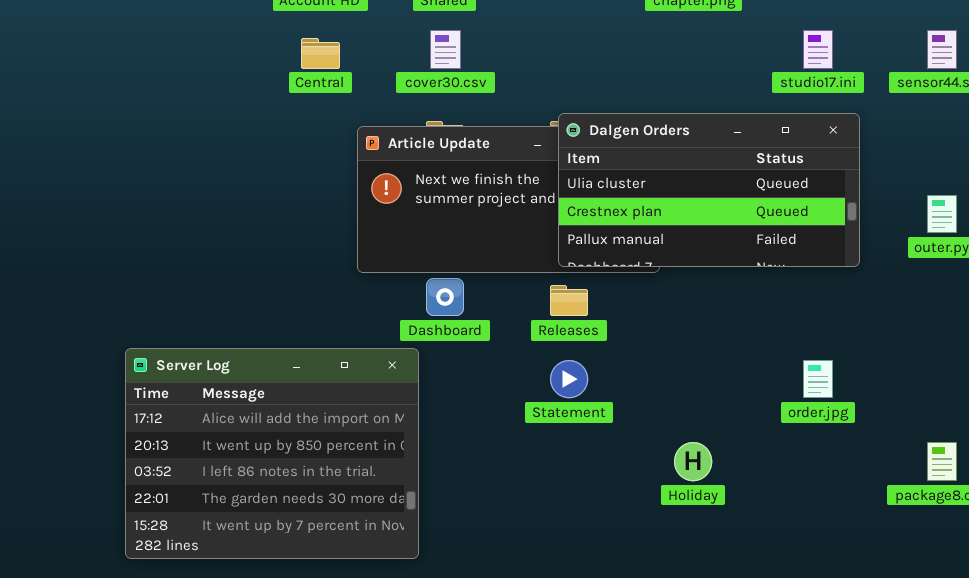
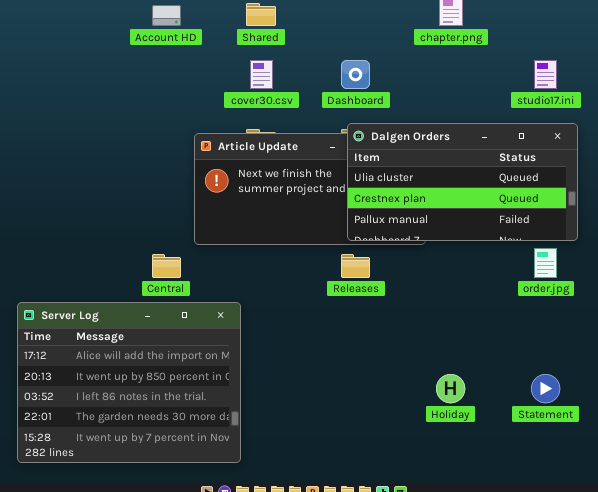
Central: [301,38,340,69] -> [152,254,181,278], moved
Dashboard: [426,278,464,316] -> [341,60,370,89], moved
Statement: [550,360,588,398] -> [531,374,560,403], moved
order.jpg: [803,360,833,398] -> [534,248,557,278], moved

